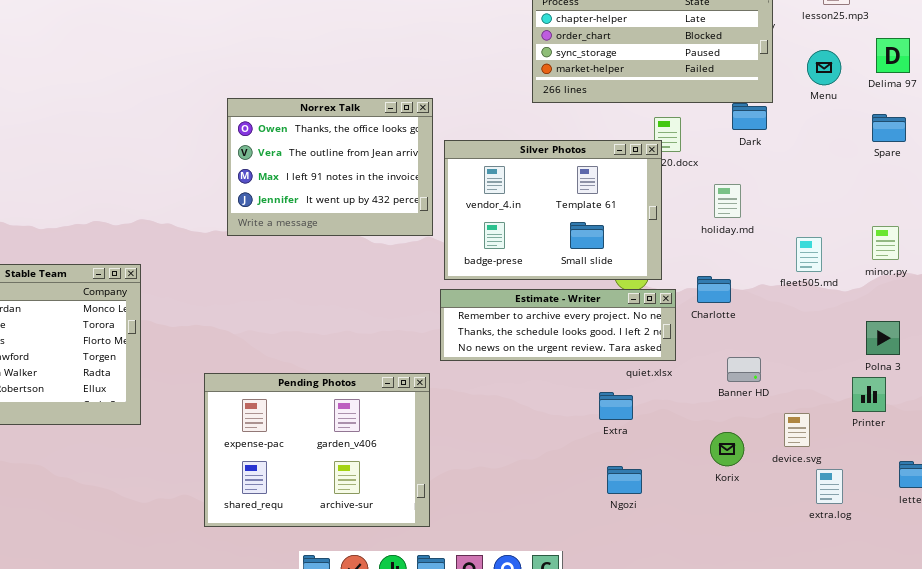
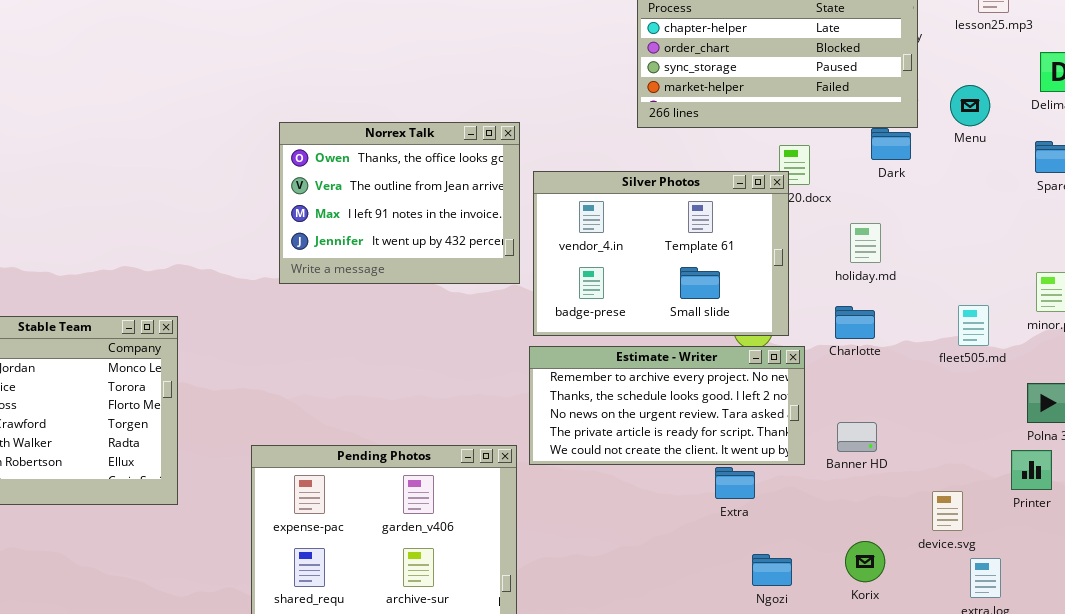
Menu: [807,50,841,85] -> [950,85,990,126], moved
fleet505.md: [796,237,822,272] -> [958,305,989,346], moved
Charlotte: [697,276,731,303] -> [835,306,875,339], moved
Estimate - Writer: [440,289,676,361] -> [529,346,805,465], resized
Banner HD: [727,357,761,382] -> [837,422,877,452], moved
Korix: [710,432,744,466] -> [845,541,885,582], moved
Ngozi: [607,466,642,494] -> [752,554,792,586], moved

